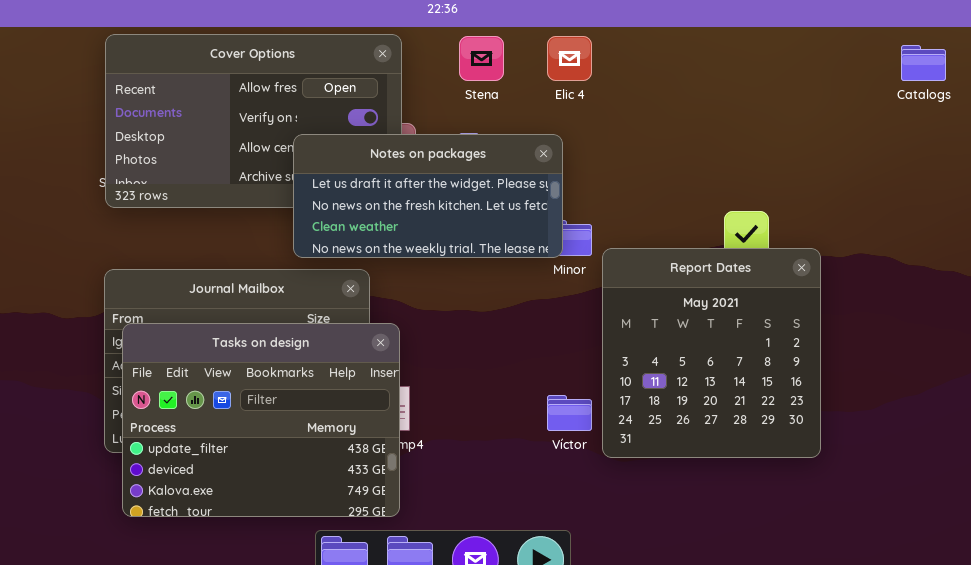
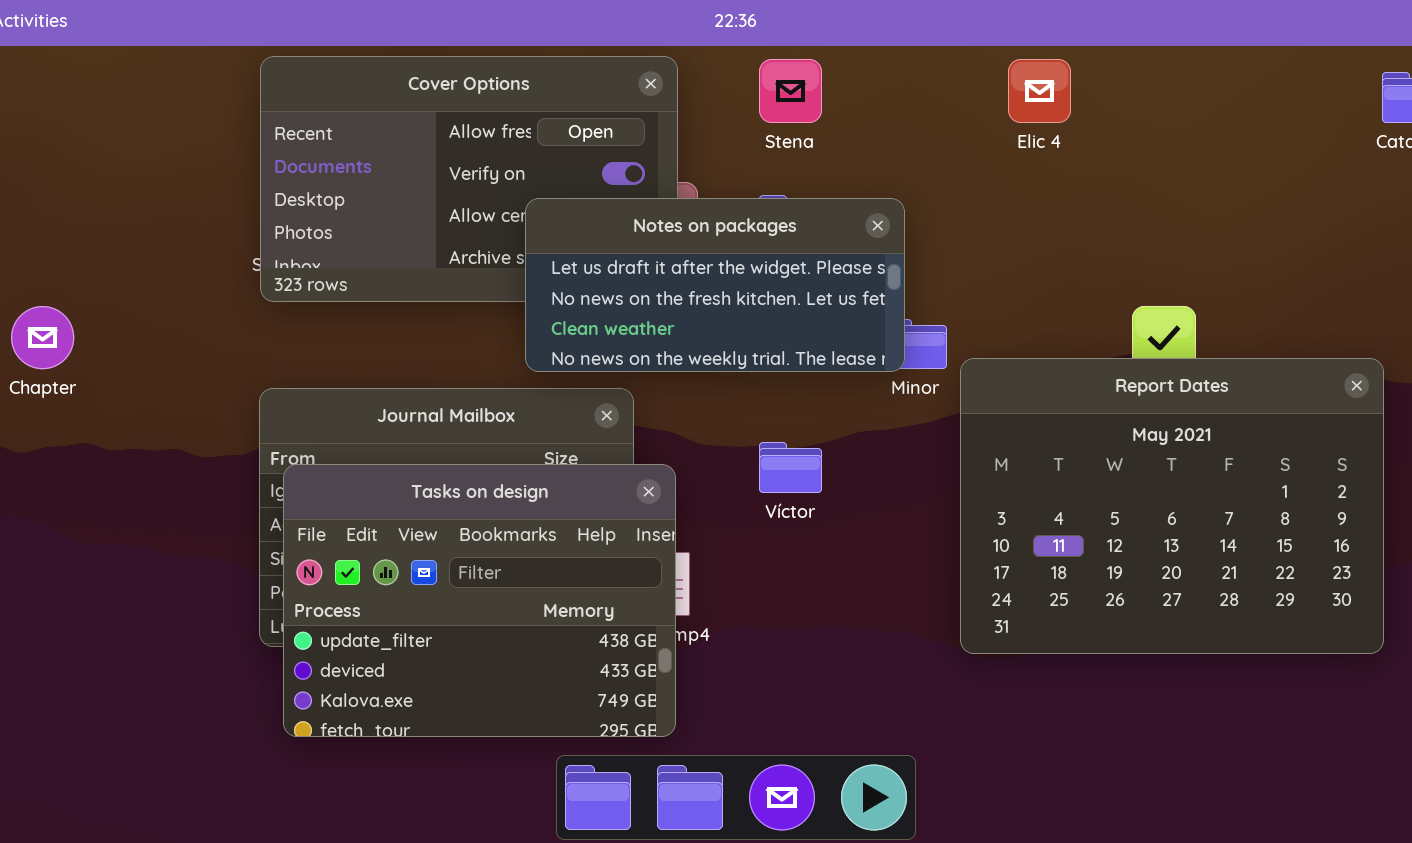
Elic 4: [547,36,592,81] -> [1008,59,1071,123], moved
Report Dates: [602,248,821,458] -> [960,358,1384,654], resized
Víctor: [547,395,592,431] -> [759,442,822,493], moved

